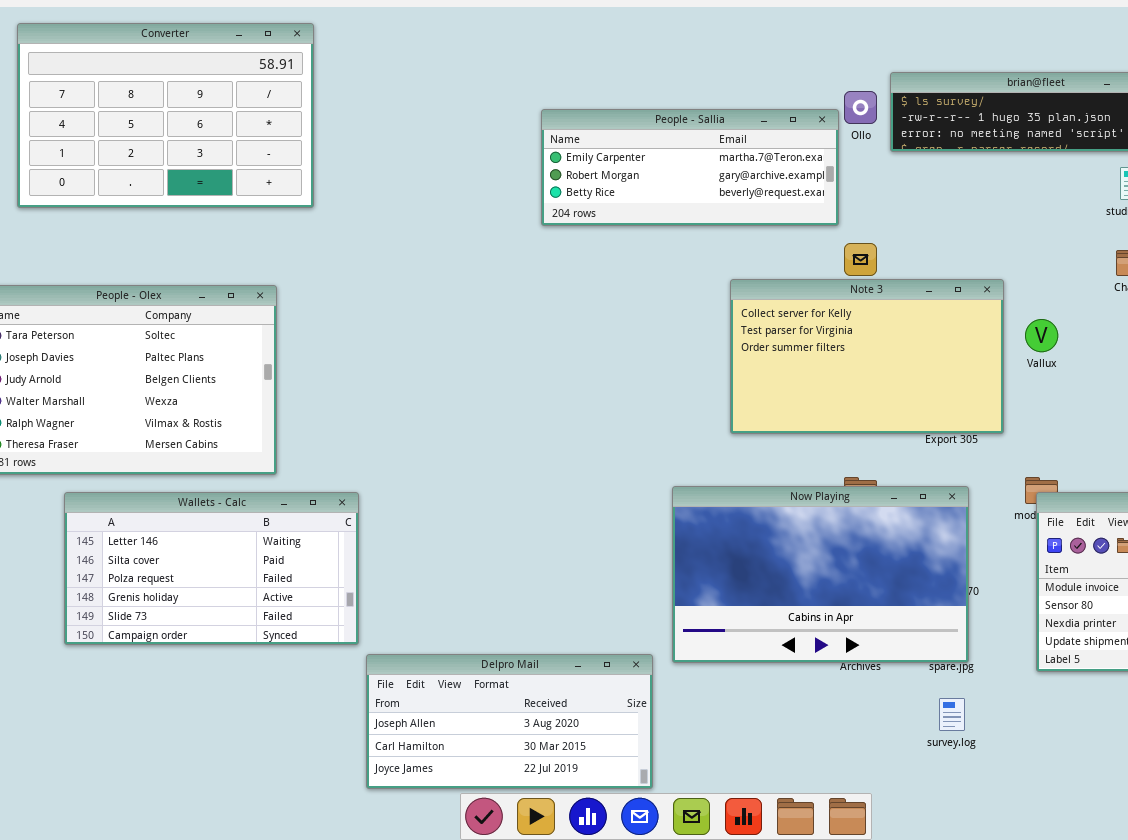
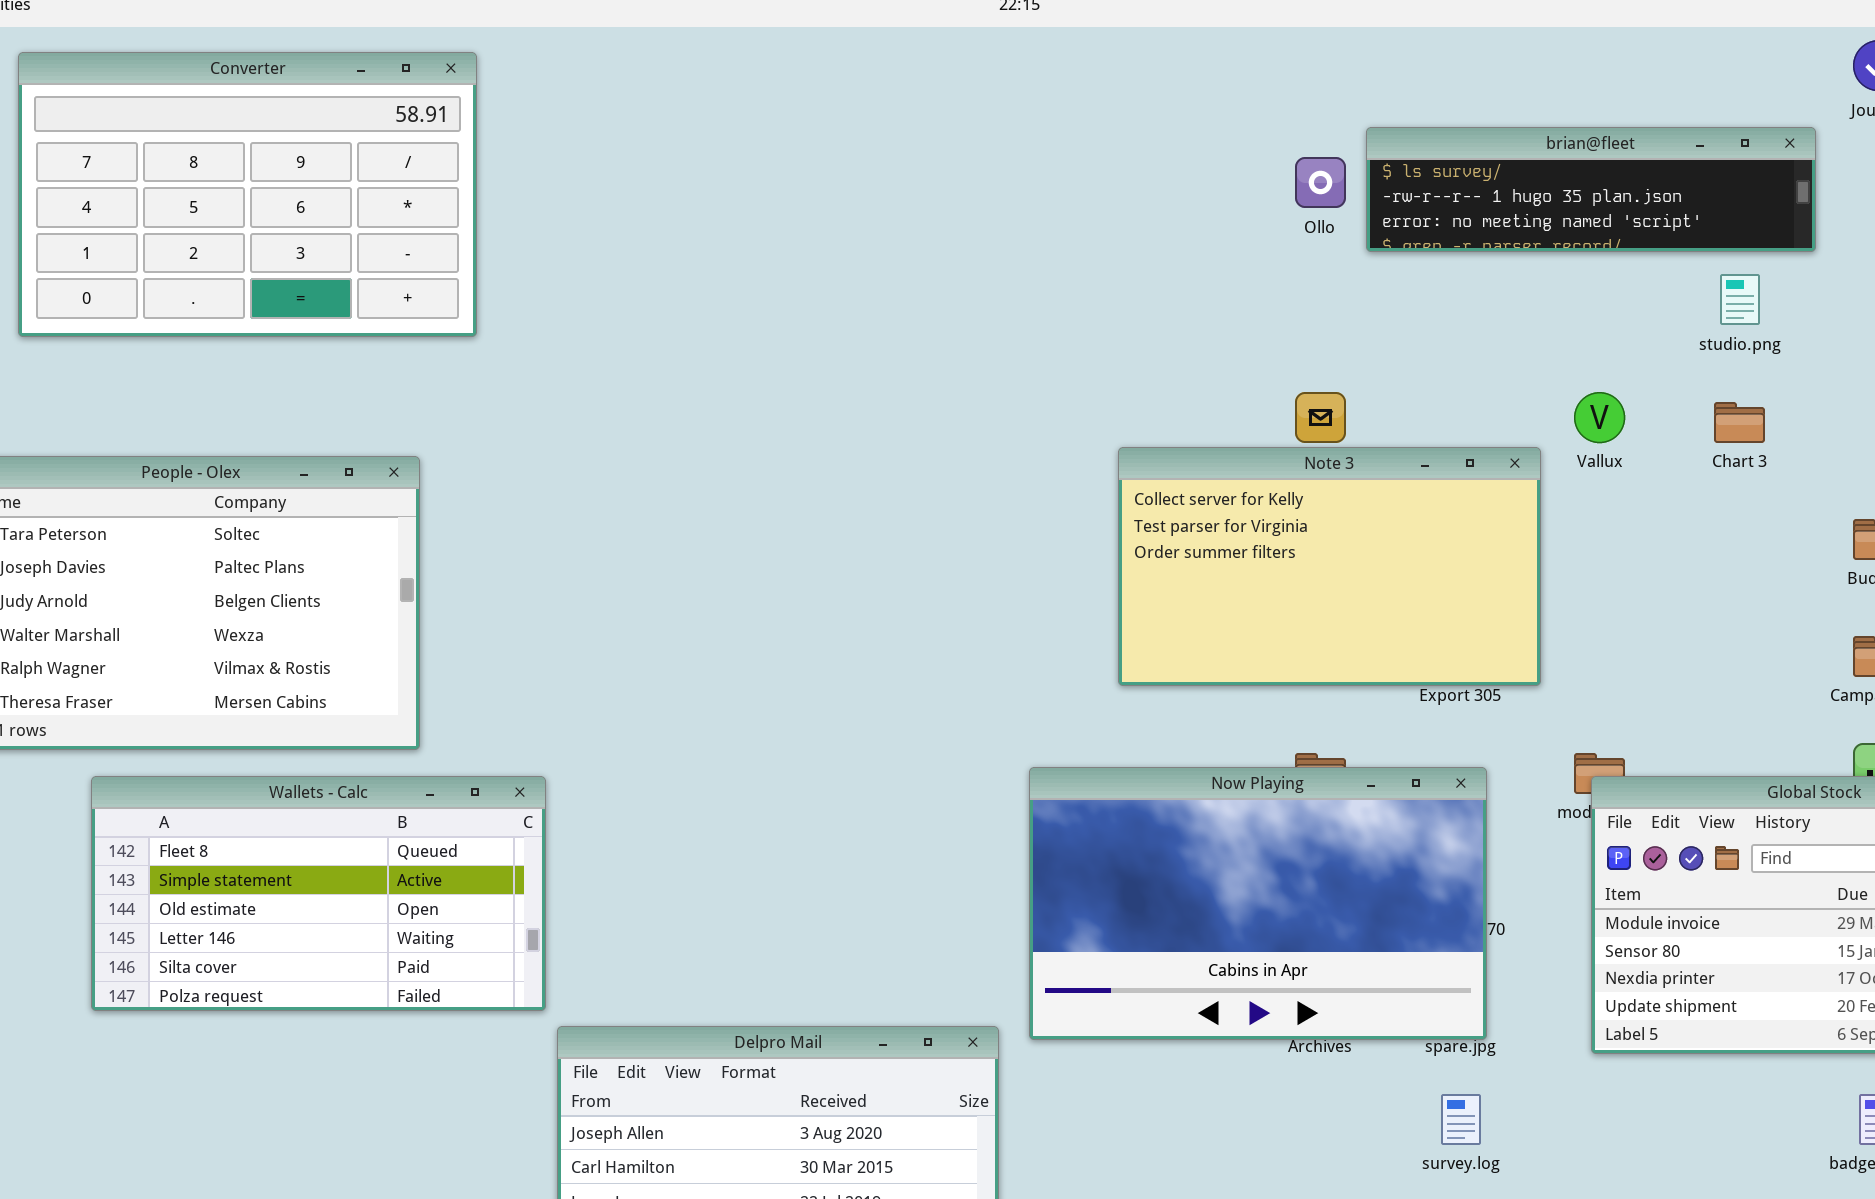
People - Sallia: [541,109,839,226] -> none, closed
Vallux: [1025,319,1058,352] -> [1574,392,1625,443], moved
Wallets - Calc: [64,492,359,645] -> [91,776,546,1011], scrolled up 3 rows

